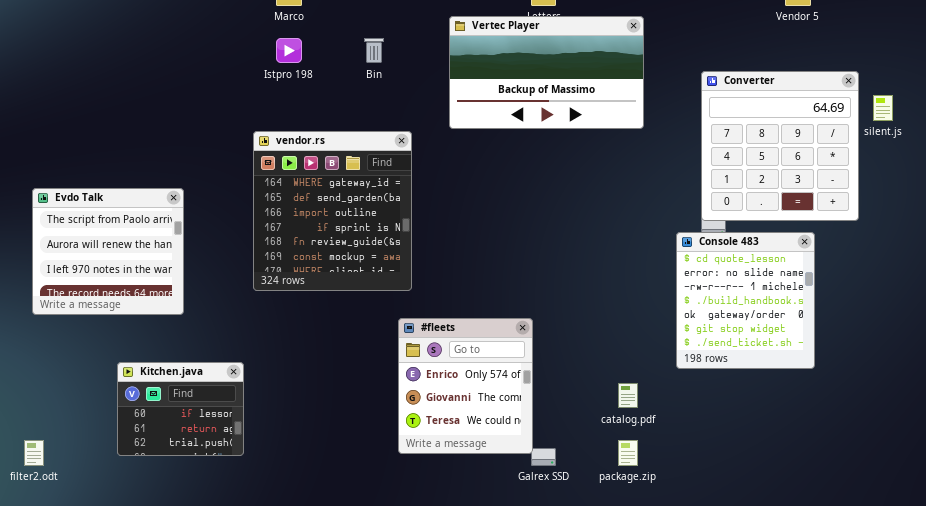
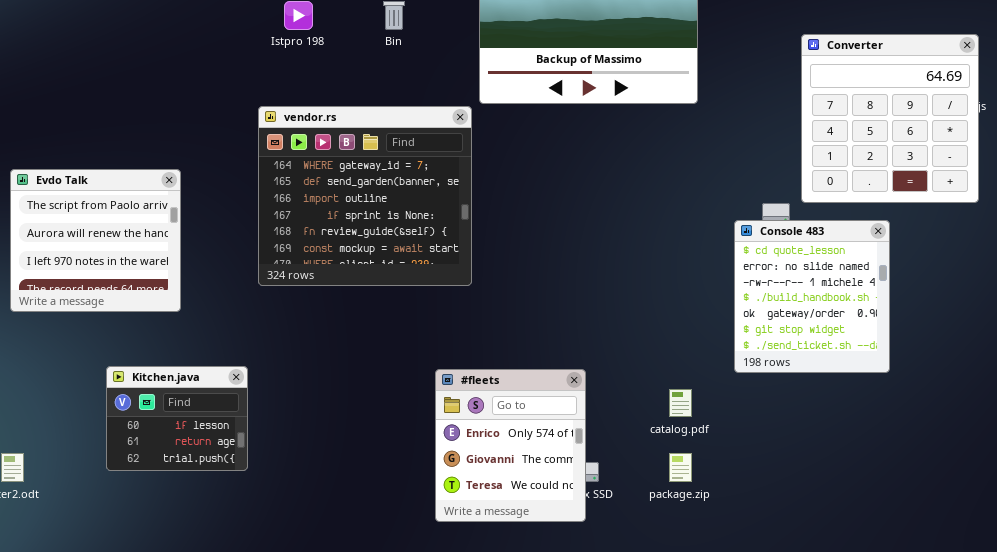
Converter: [701,71,859,221] -> [801,34,979,203], moved
vendor.rs: [253,131,412,291] -> [258,106,472,286], resized
#fleets: [398,318,533,454] -> [435,369,586,522], moved

